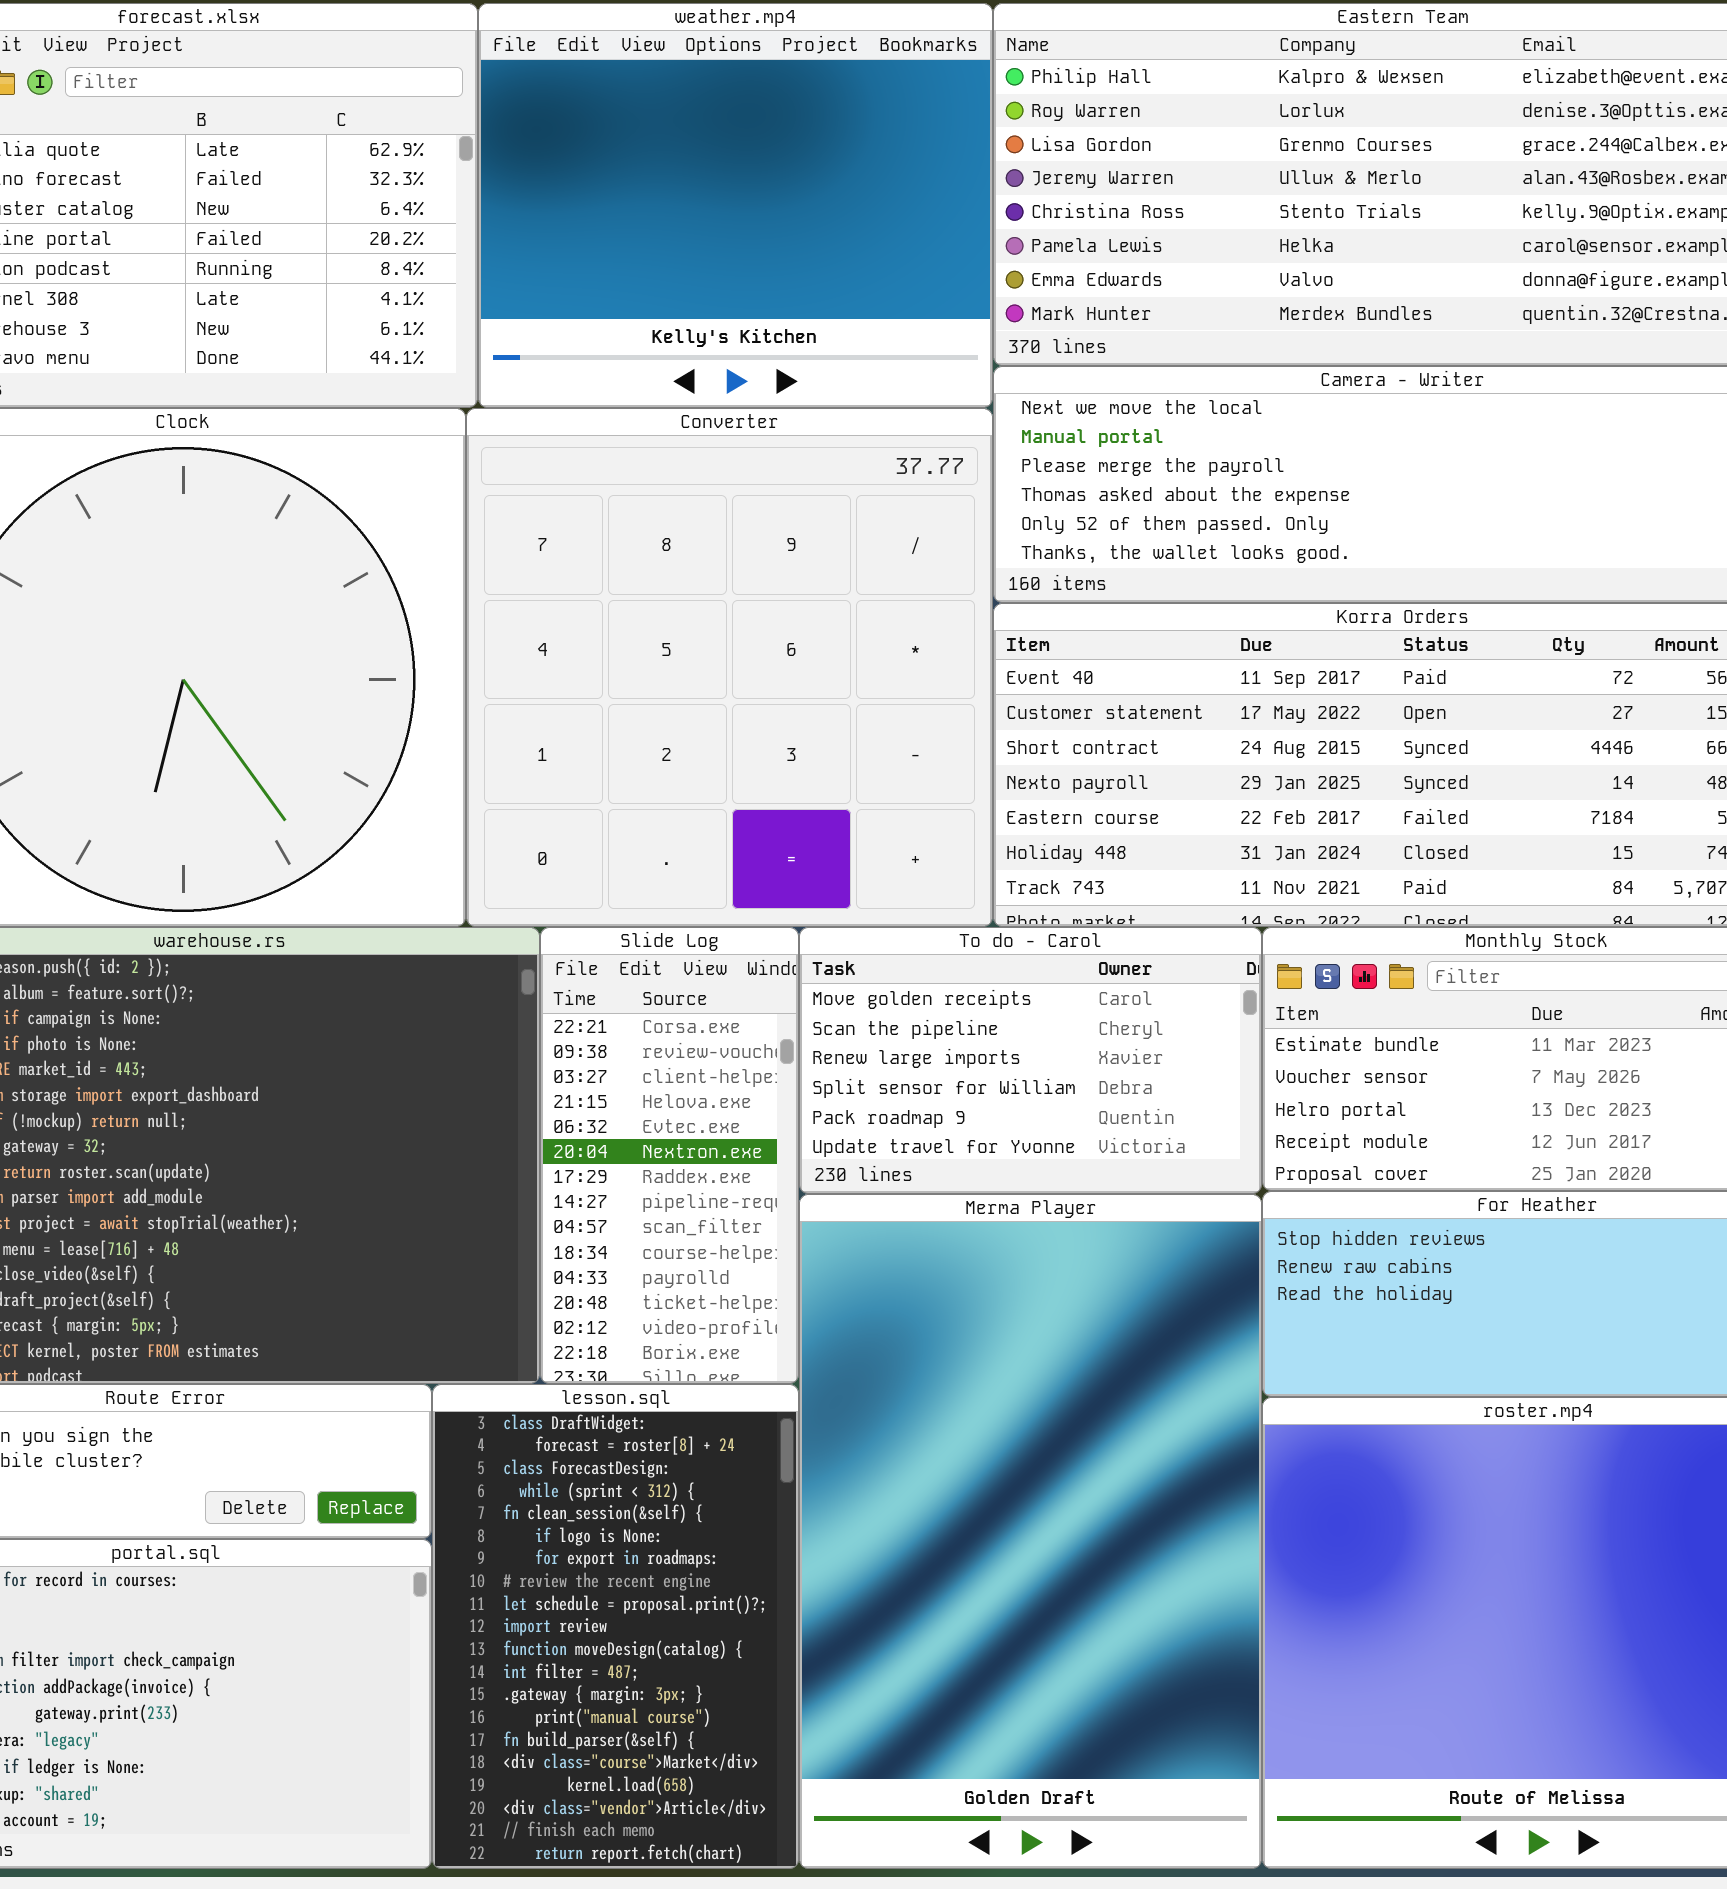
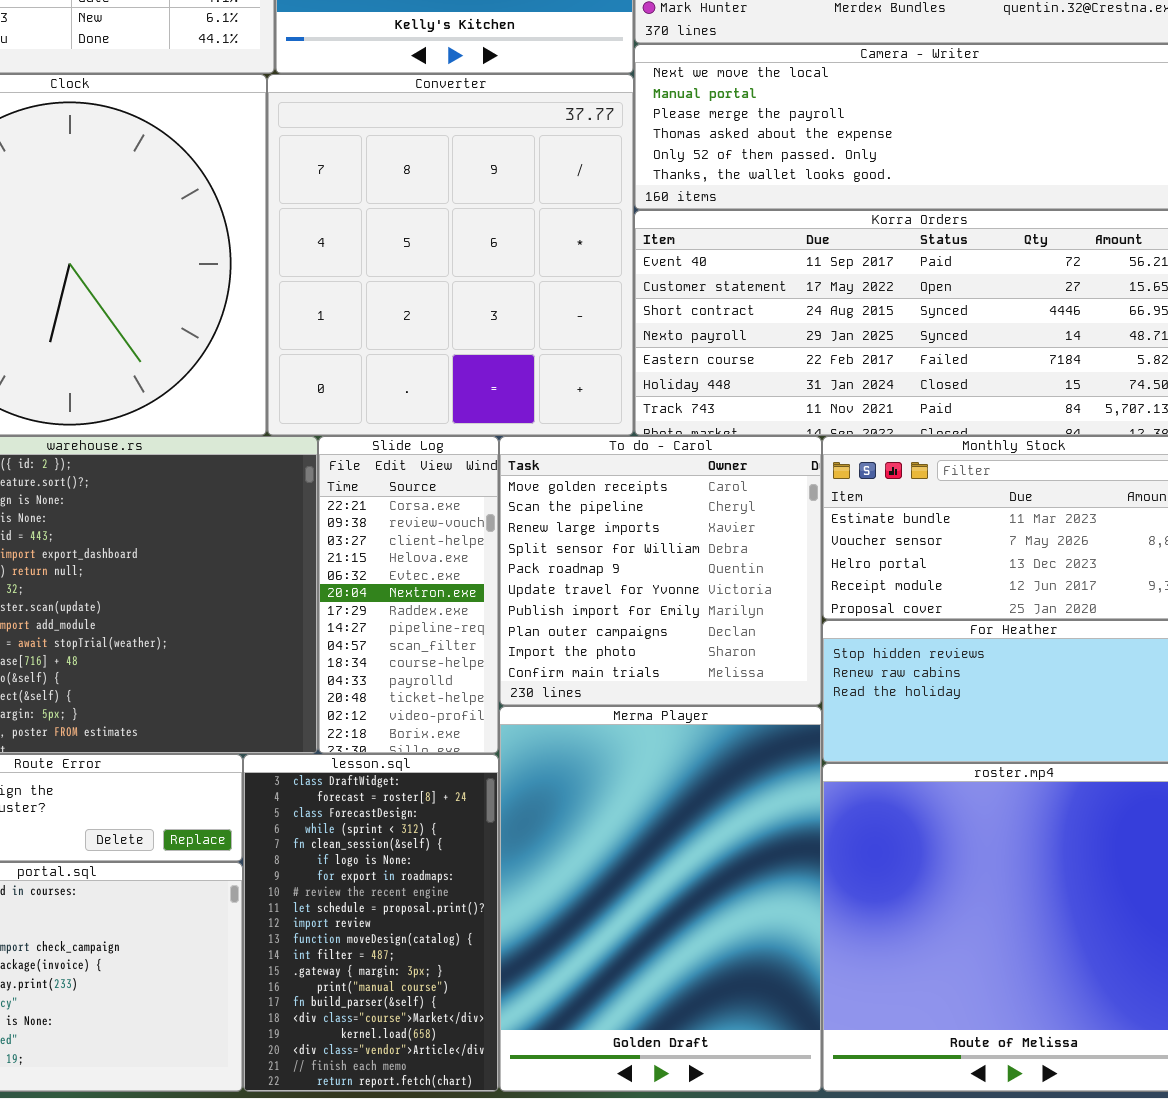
To do - Carol: [799,927,1262,1194] -> [499,436,822,706], resized
Merma Player: [799,1194,1262,1869] -> [499,706,822,1092], resized

